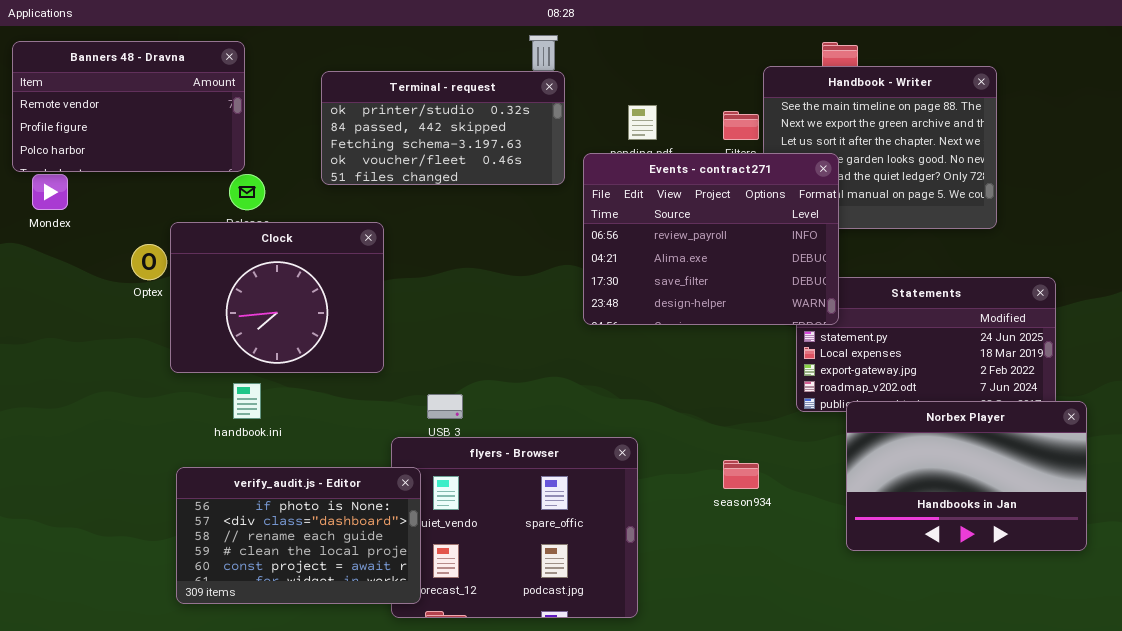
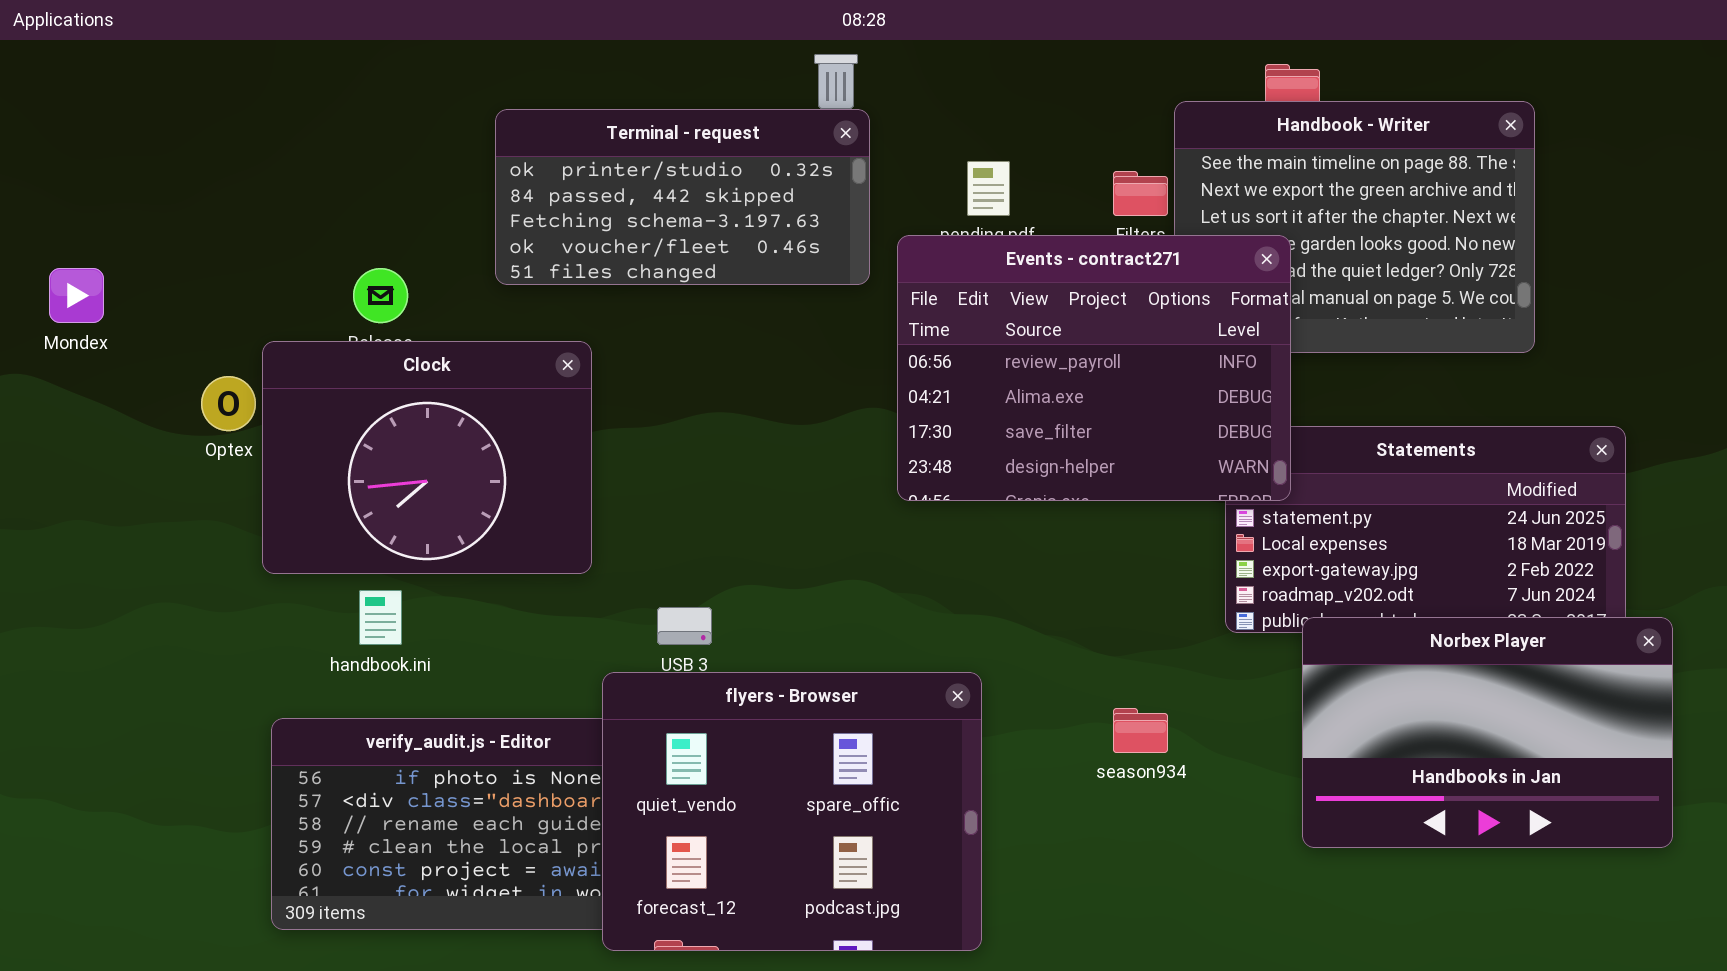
Banners 48 - Dravna: [12,41,245,172] -> none, closed
flyers - Browser: [391,437,638,618] -> [602,672,982,951], raised

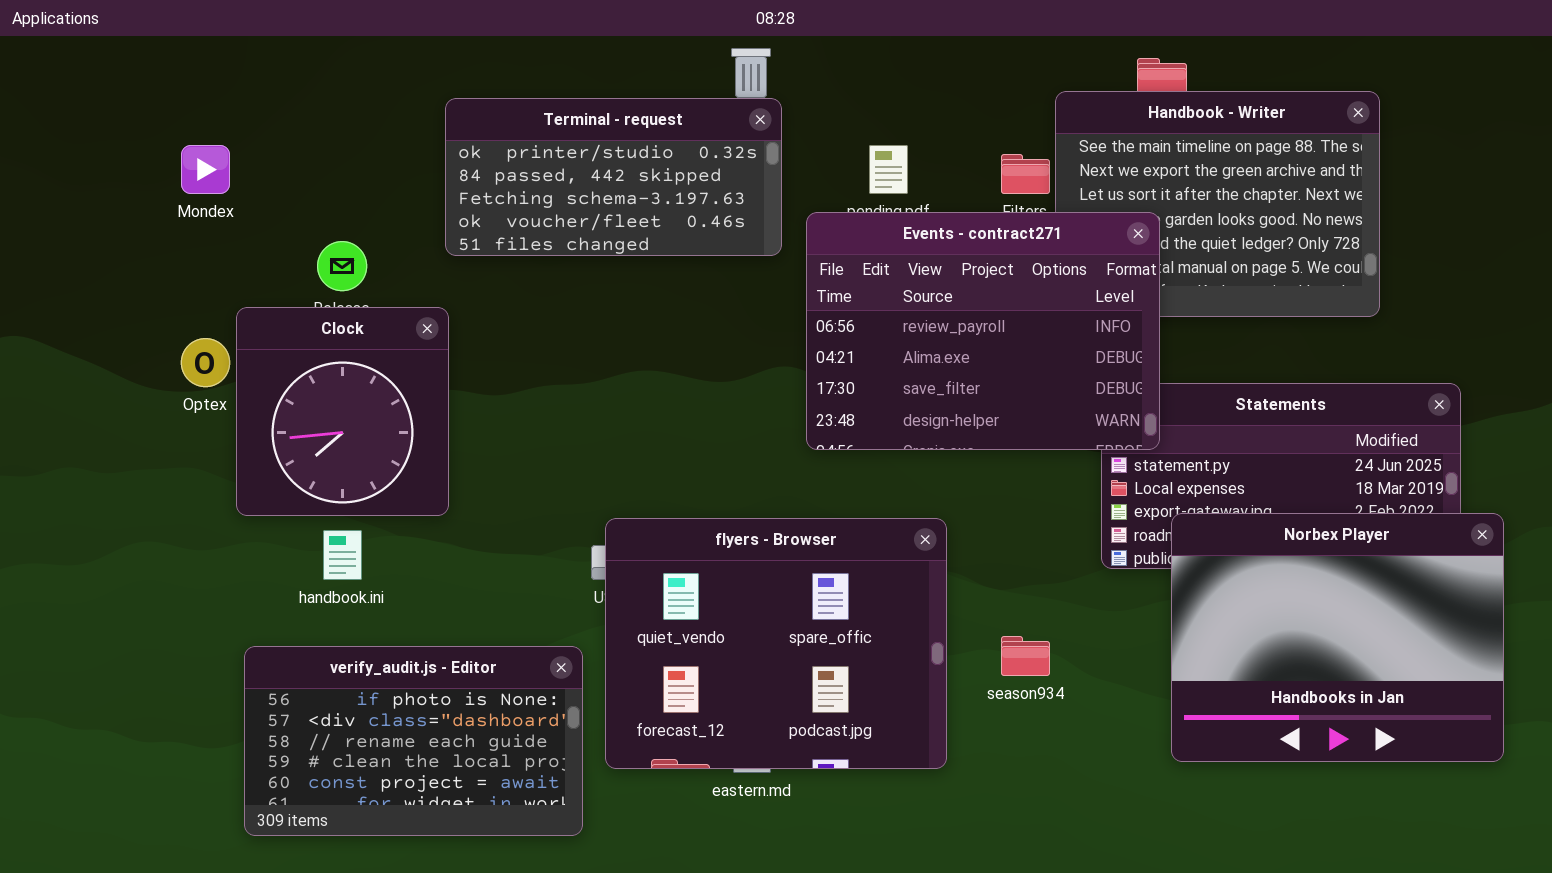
Mondex: [49,268,104,323] -> [181,145,230,194], moved
Clock: [262,341,592,574] -> [236,307,449,516], resized
Norbex Player: [1302,617,1673,848] -> [1171,513,1504,762], resized
flyers - Browser: [602,672,982,951] -> [605,518,947,769], moved

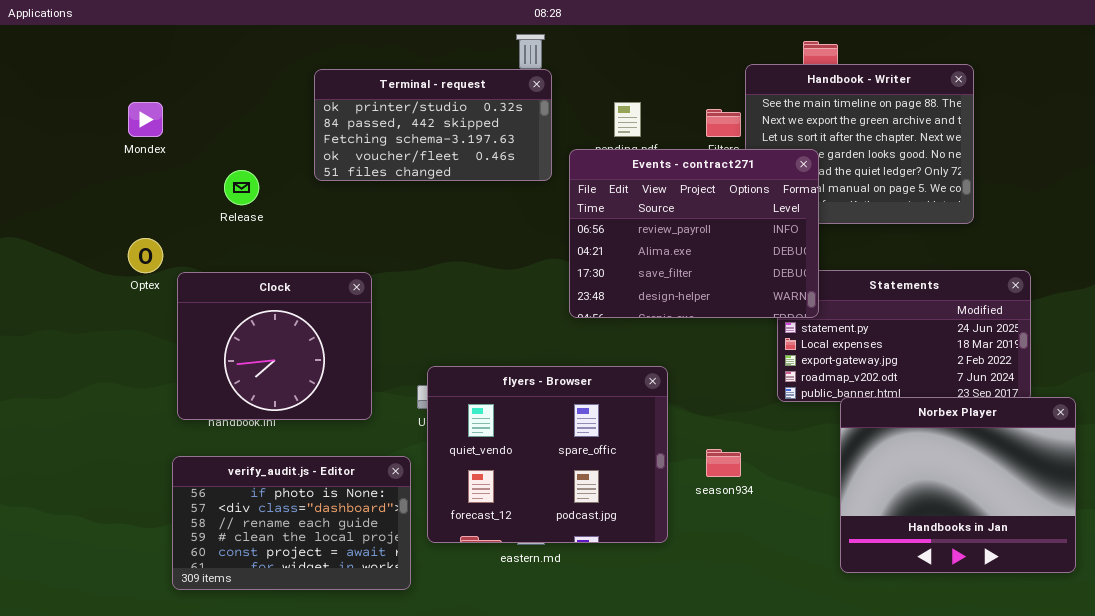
Clock: [236,307,449,516] -> [177,272,372,420], moved, resized
Norbex Player: [1171,513,1504,762] -> [840,397,1076,573], moved

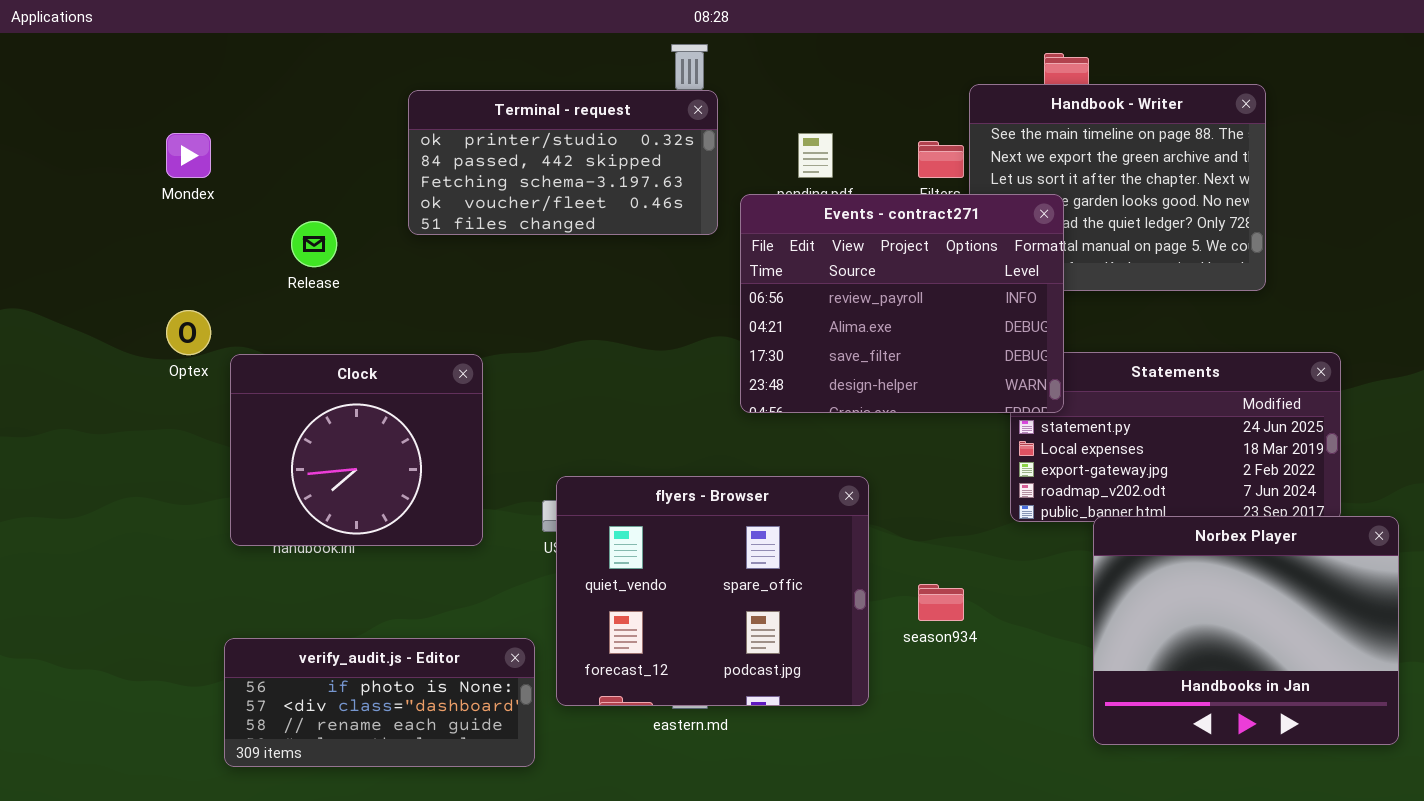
verify_audit.js - Editor: [172,456,411,590] -> [224,638,535,767], resized

